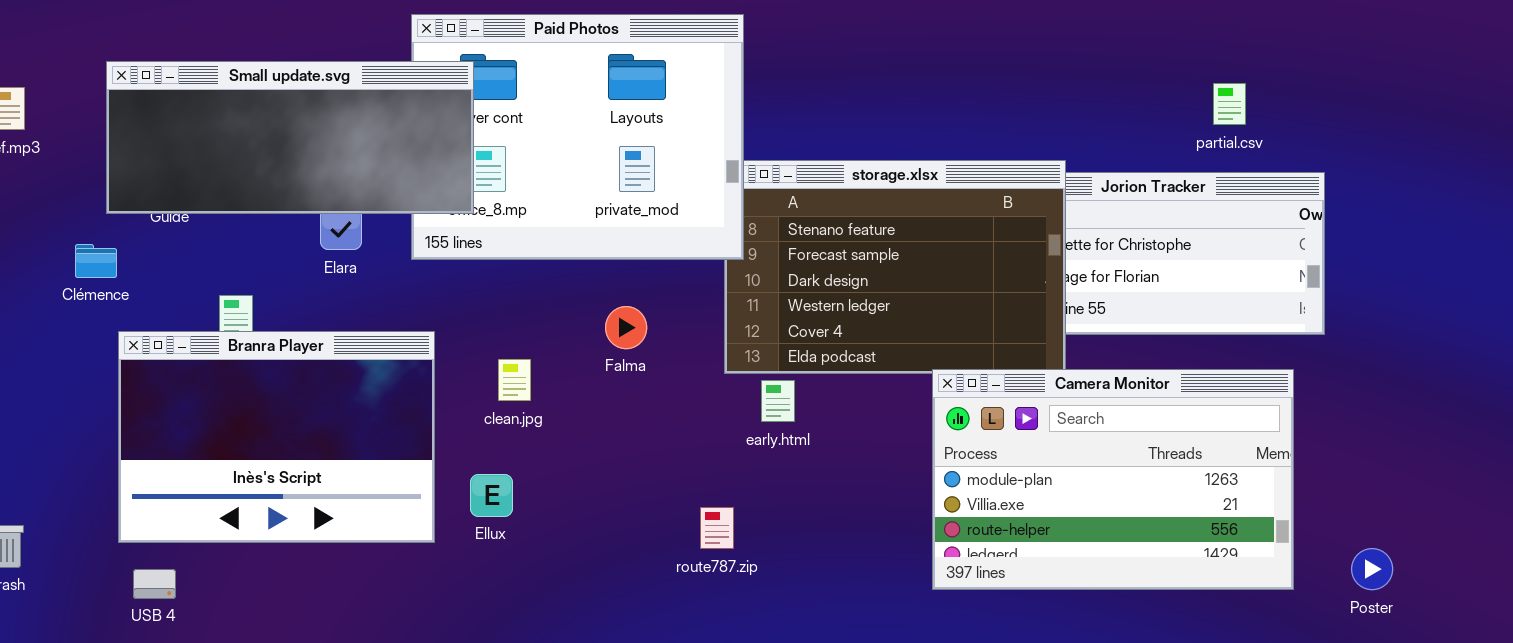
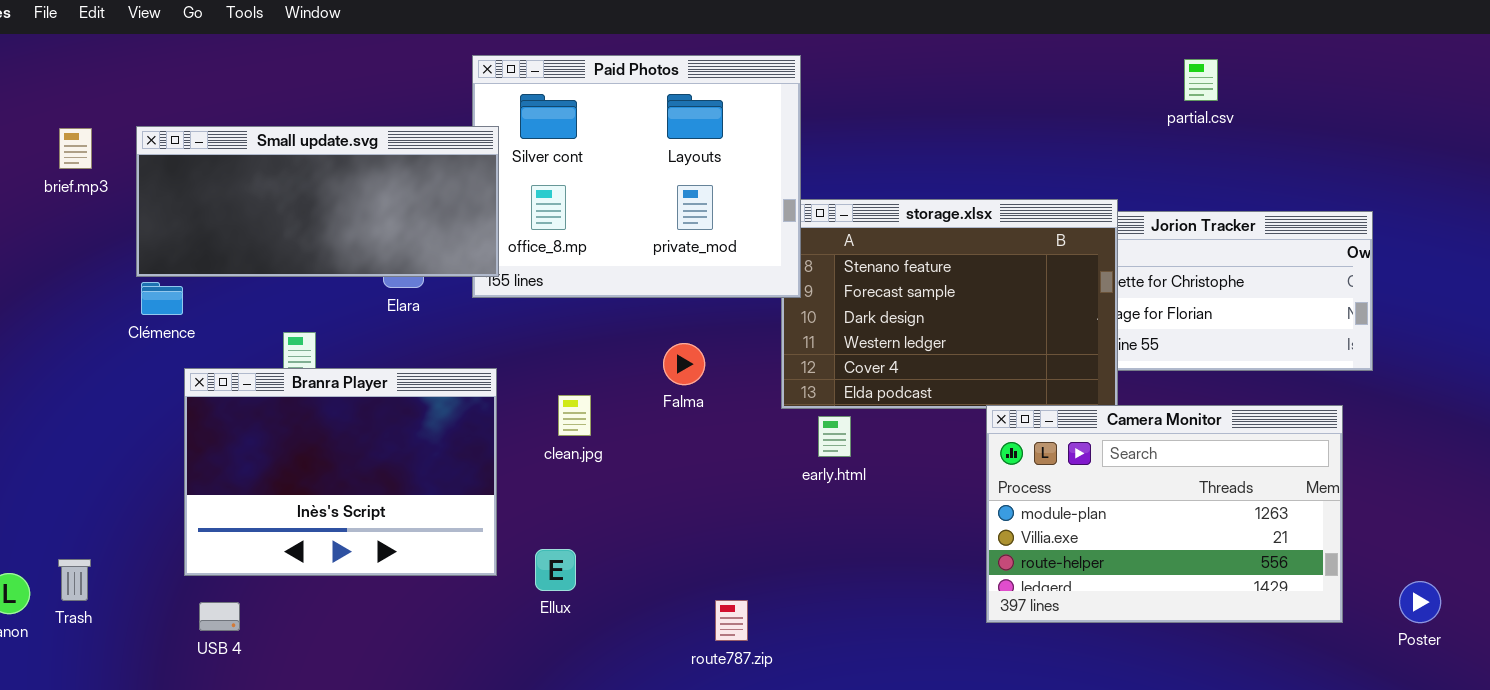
Small update.svg: [106,61,474,214] -> [136,126,499,277], moved
partial.csv: [1213,83,1246,125] -> [1184,59,1218,101], moved
Ellux: [470,474,513,517] -> [535,549,576,591], moved
route787.zip: [700,507,734,549] -> [715,600,748,641], moved

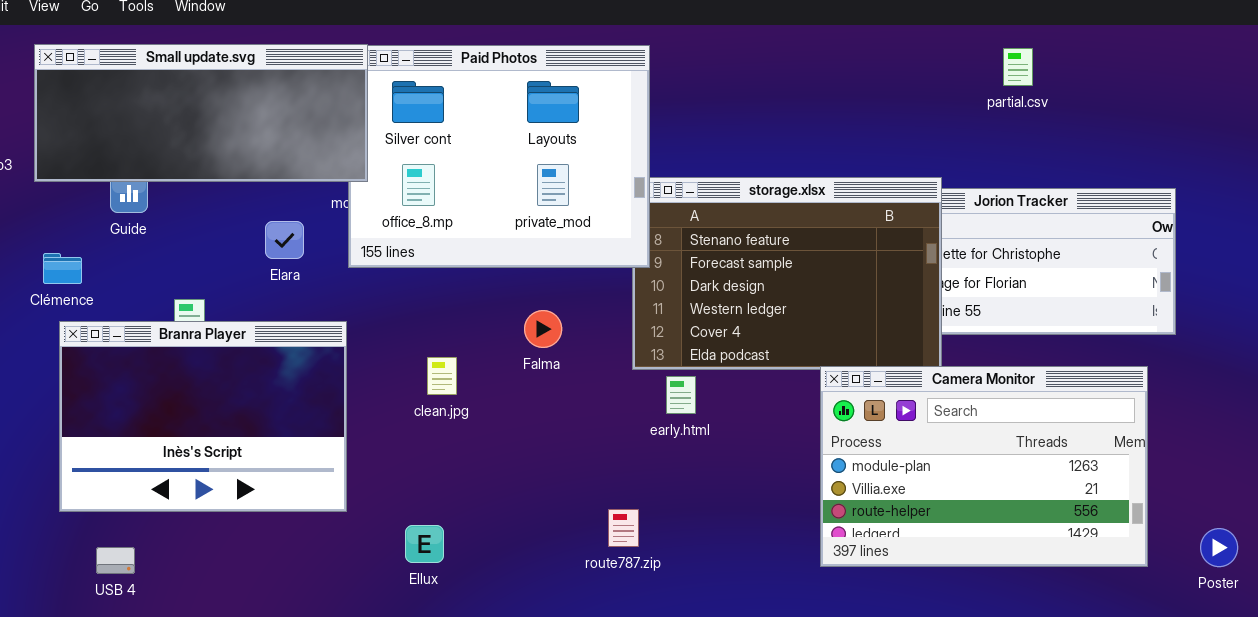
Small update.svg: [136,126,499,277] -> [34,44,368,182], moved
Branra Player: [184,368,497,576] -> [59,321,347,512], moved
Ellux: [535,549,576,591] -> [405,525,444,563], moved
route787.zip: [715,600,748,641] -> [608,509,639,547], moved

